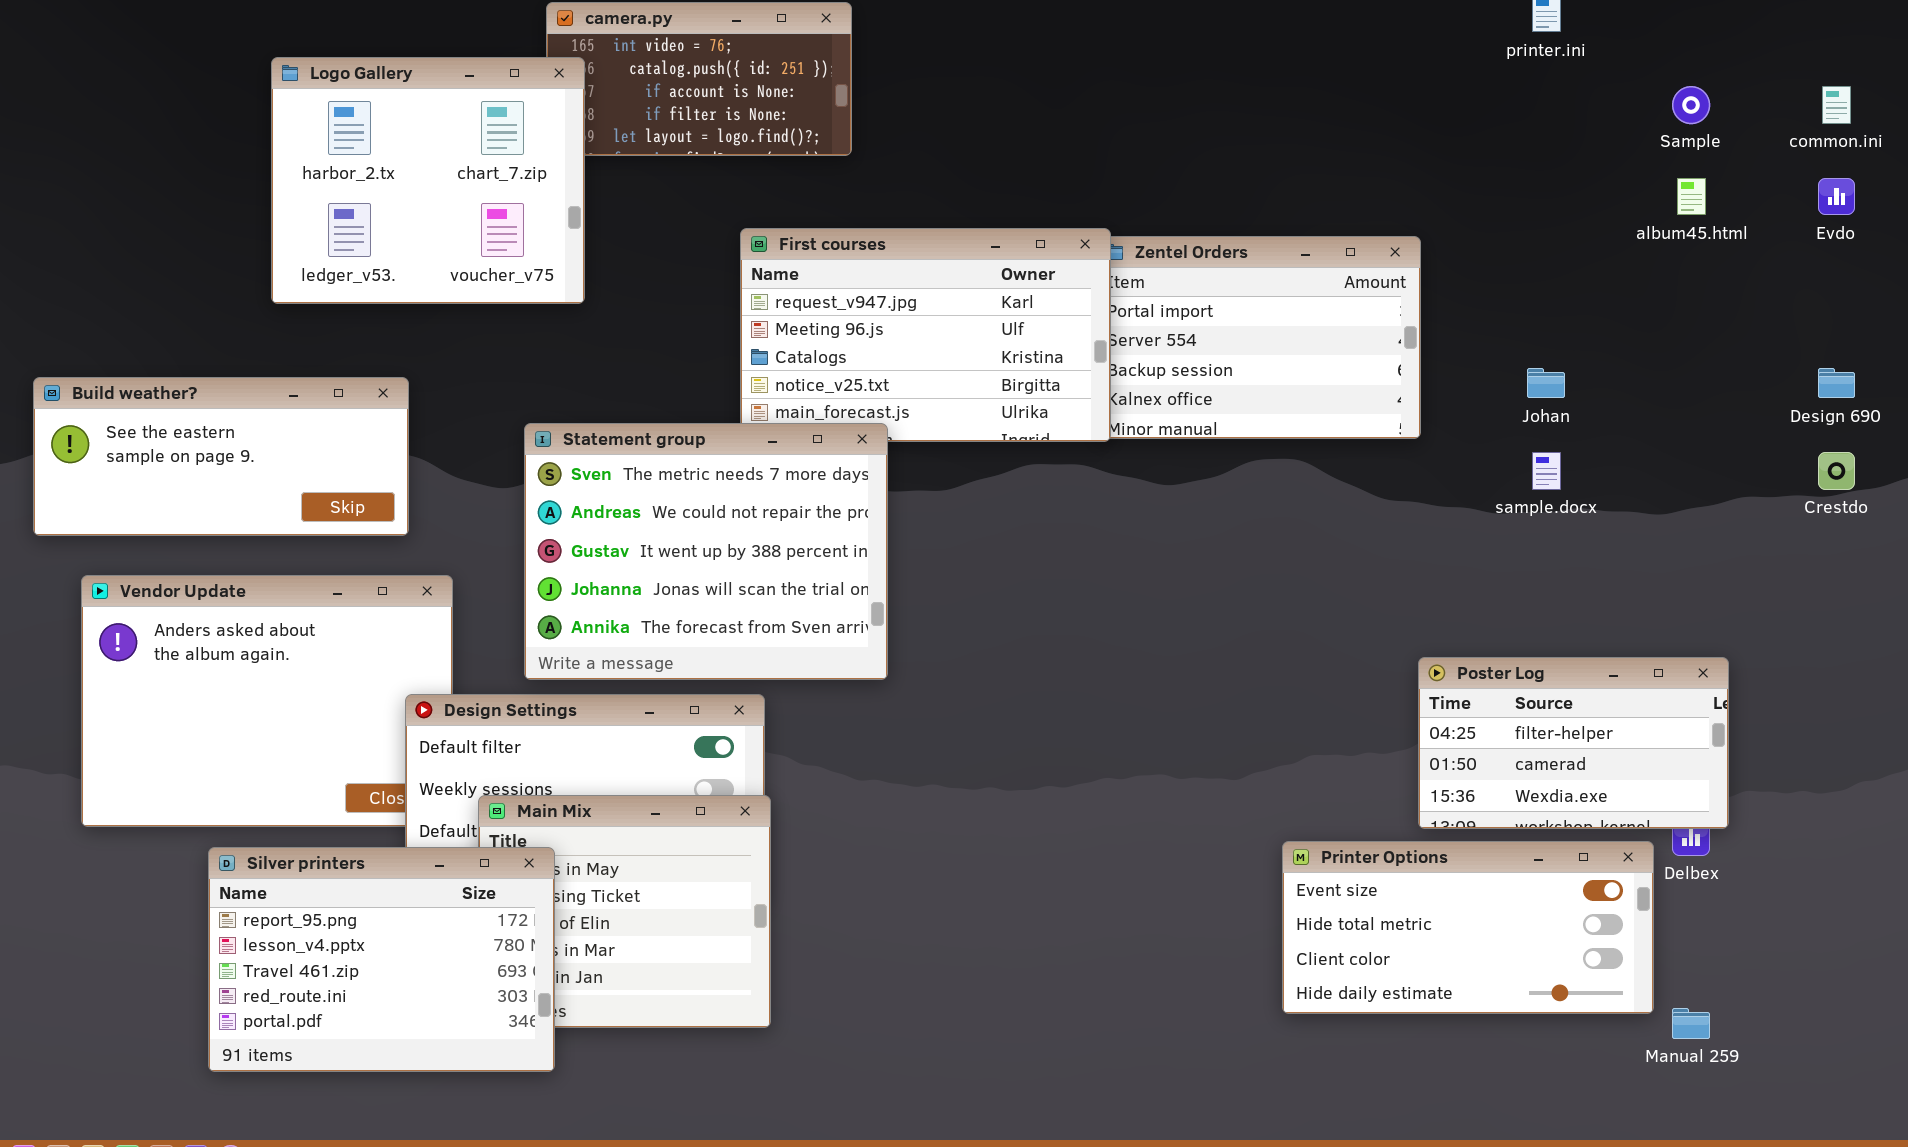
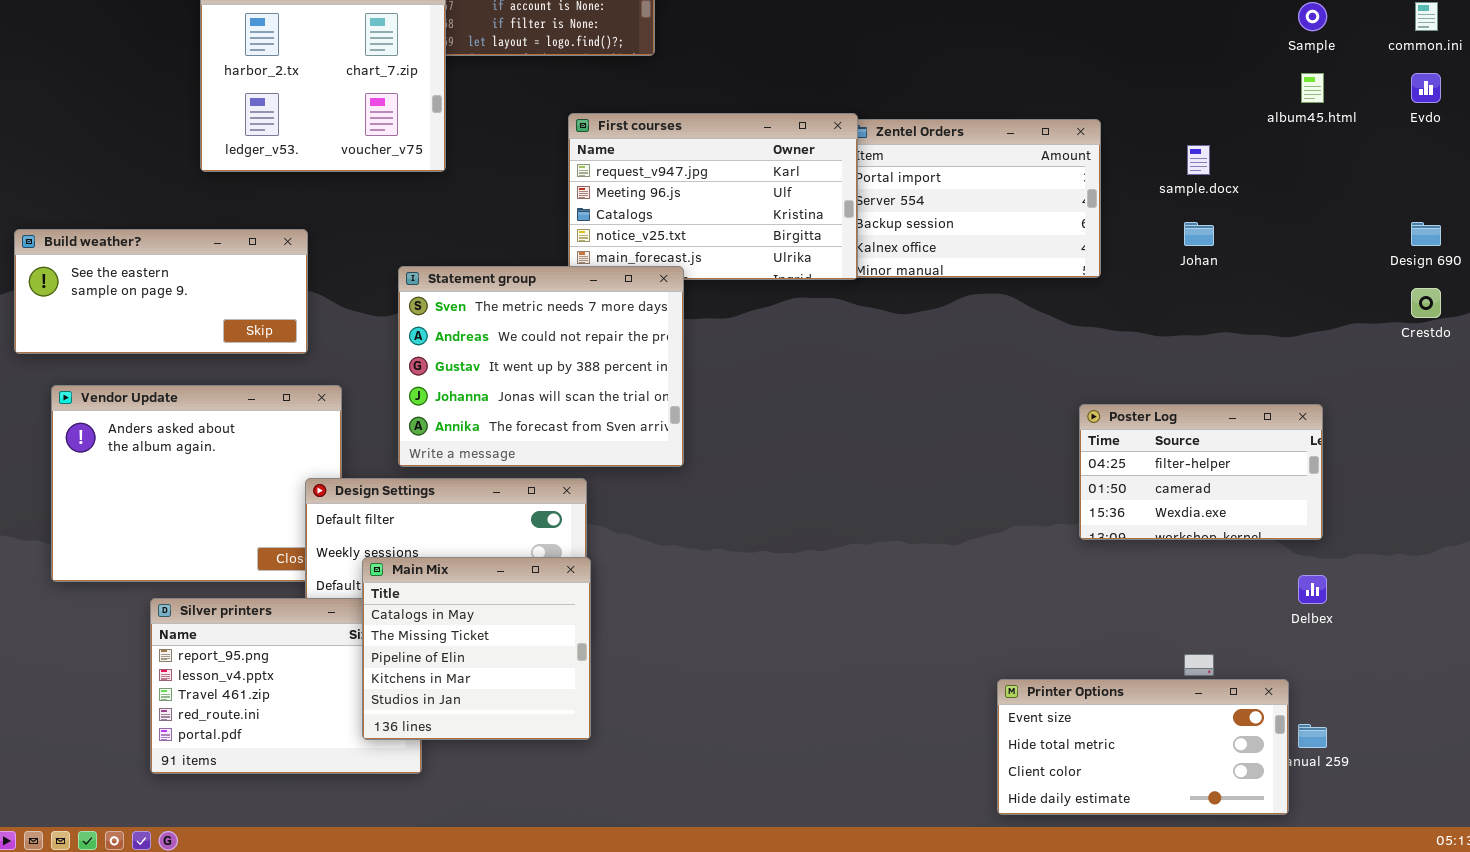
sample.docx: [1532,452,1561,490] -> [1187,145,1210,175], moved
Poster Log: [1418,657,1729,829] -> [1079,404,1323,540], moved
Main Mix: [478,795,771,1028] -> [362,557,591,740], raised
Printer Options: [1282,841,1654,1014] -> [997,679,1289,815], moved

